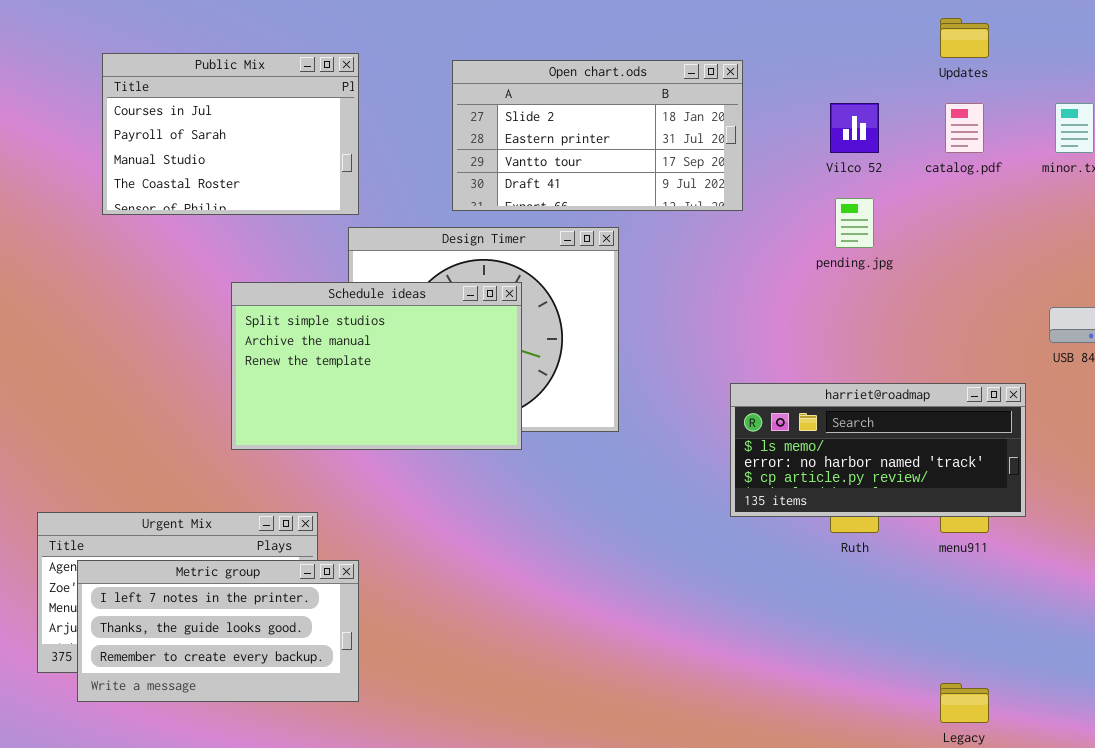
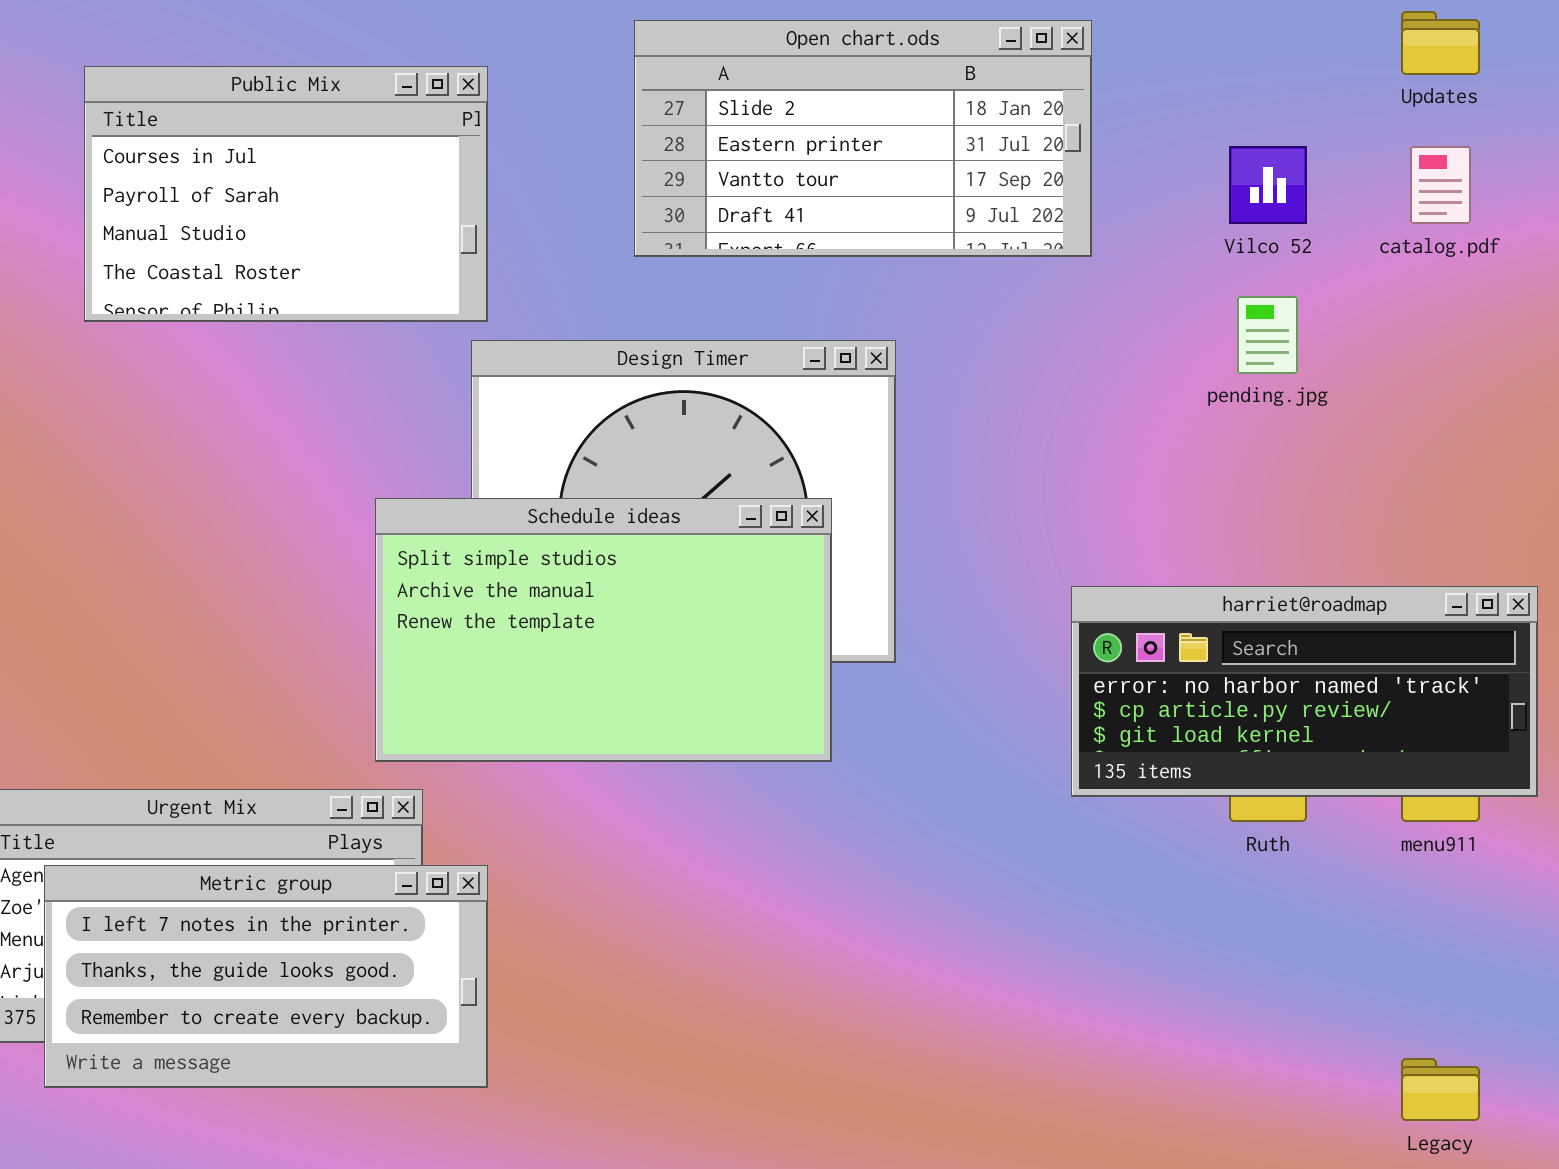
Open chart.ods: [452,60,743,211] -> [634,20,1092,257], moved
Schedule ideas: [231,282,522,450] -> [375,498,832,762], moved
harriet@roadmap: [730,383,1026,517] -> [1071,586,1538,797], scrolled down 1 row

